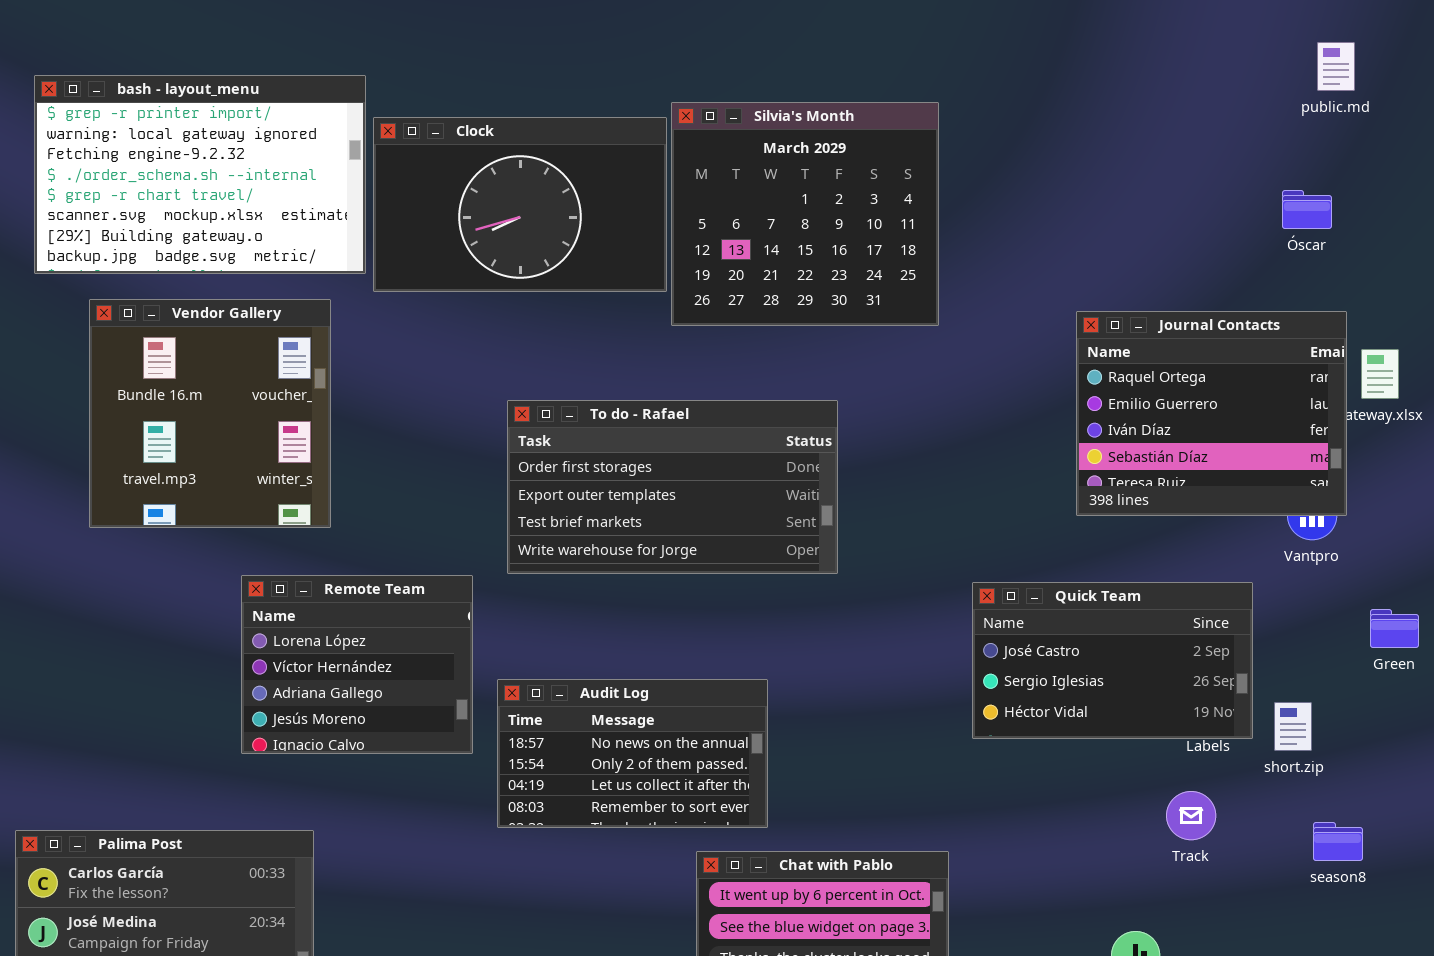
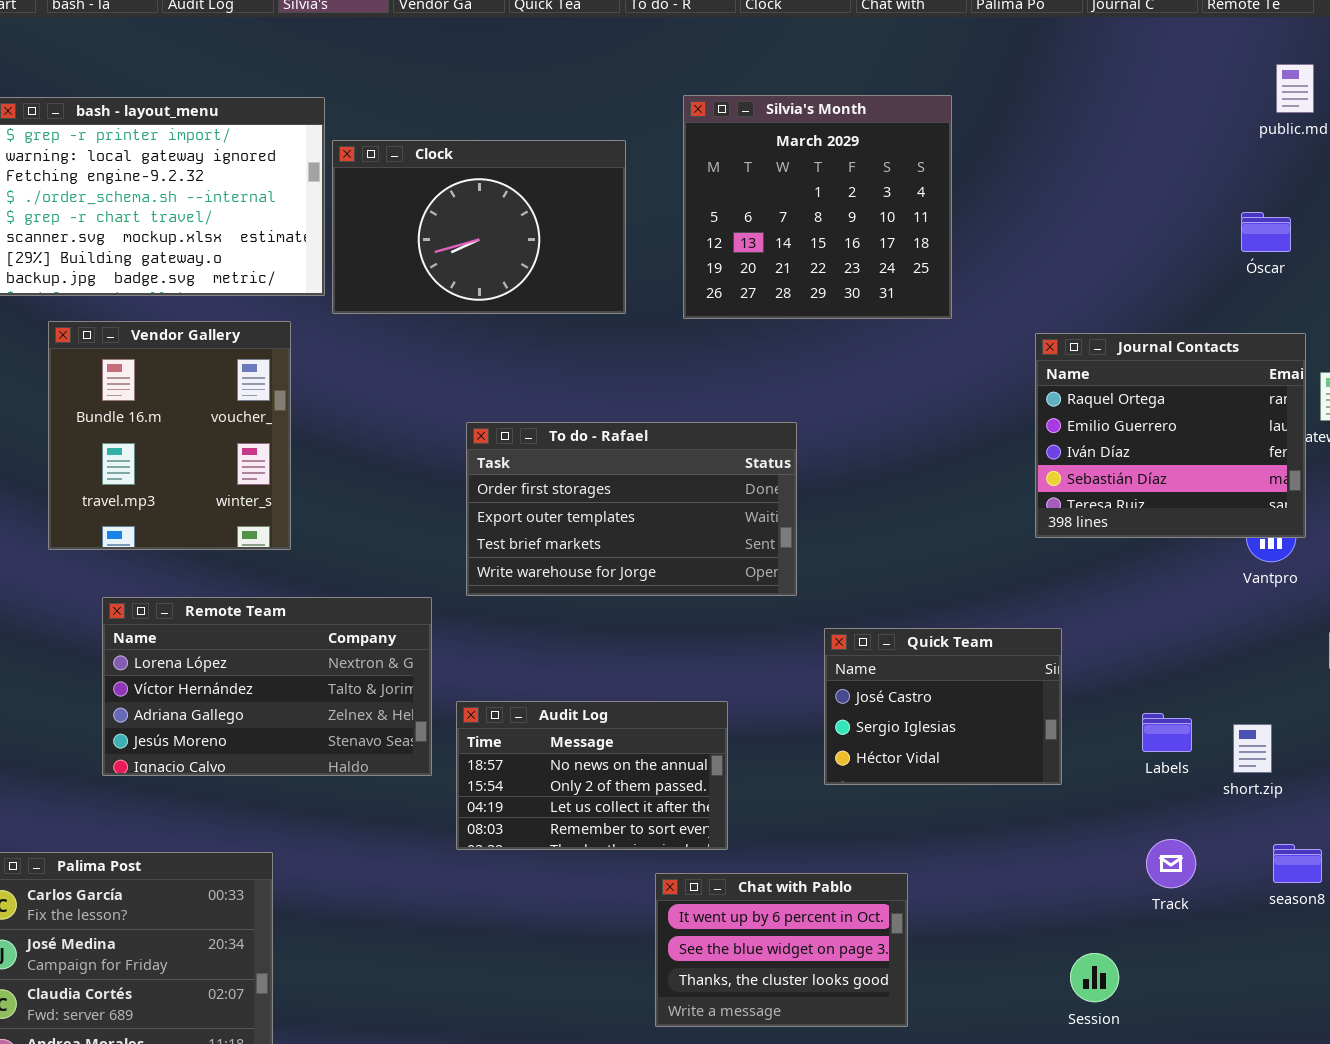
Silvia's Month: [671,102,939,326] -> [683,95,952,319], moved
Remote Team: [241,575,473,754] -> [102,597,432,776], resized
Quick Team: [972,582,1253,739] -> [824,628,1062,785], moved, resized
Track: [1166,791,1216,840] -> [1146,839,1196,888], moved

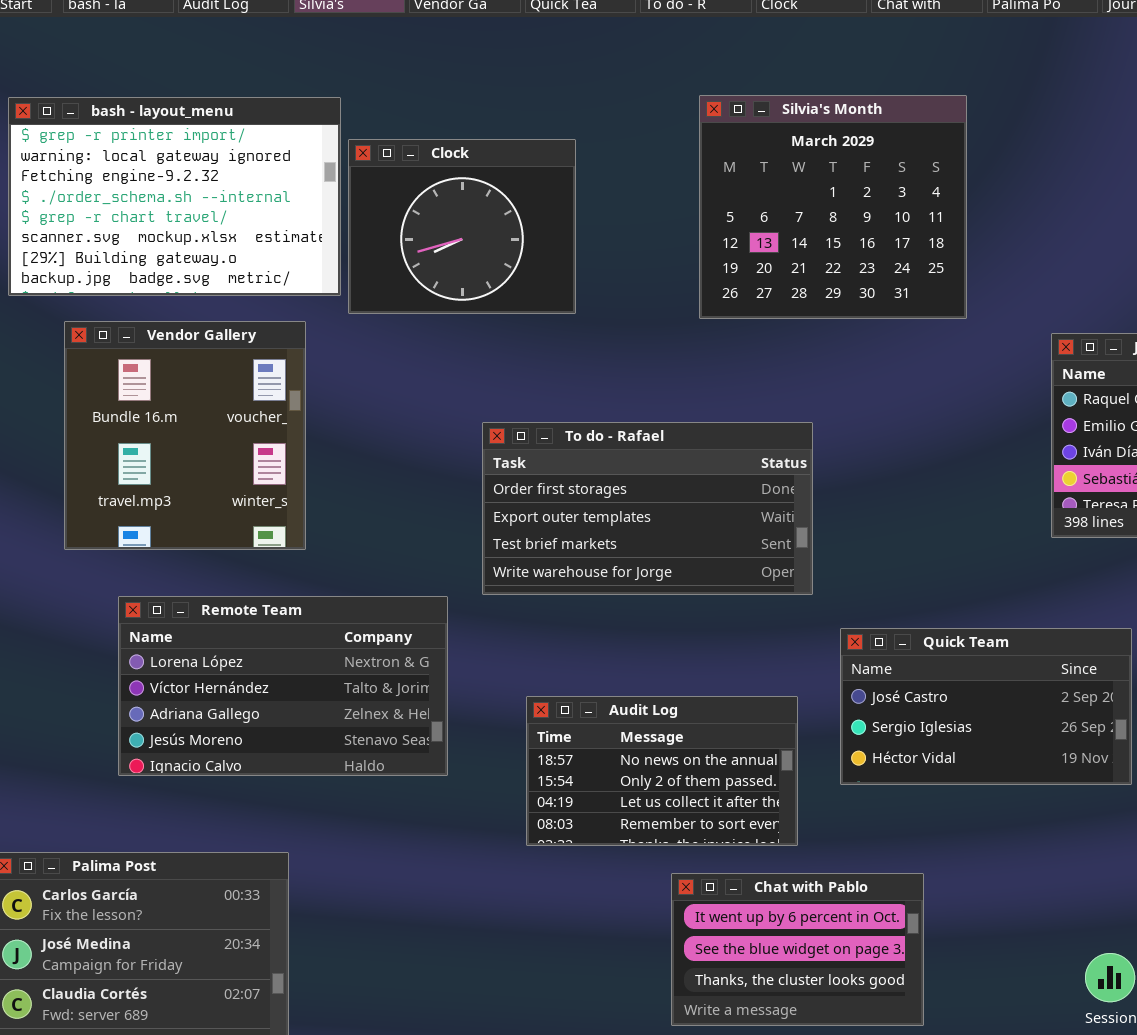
Clock: [332,140,626,314] -> [348,139,576,314], resized
Quick Team: [824,628,1062,785] -> [840,628,1132,785], resized
Audit Log: [456,701,728,850] -> [526,696,798,846], moved

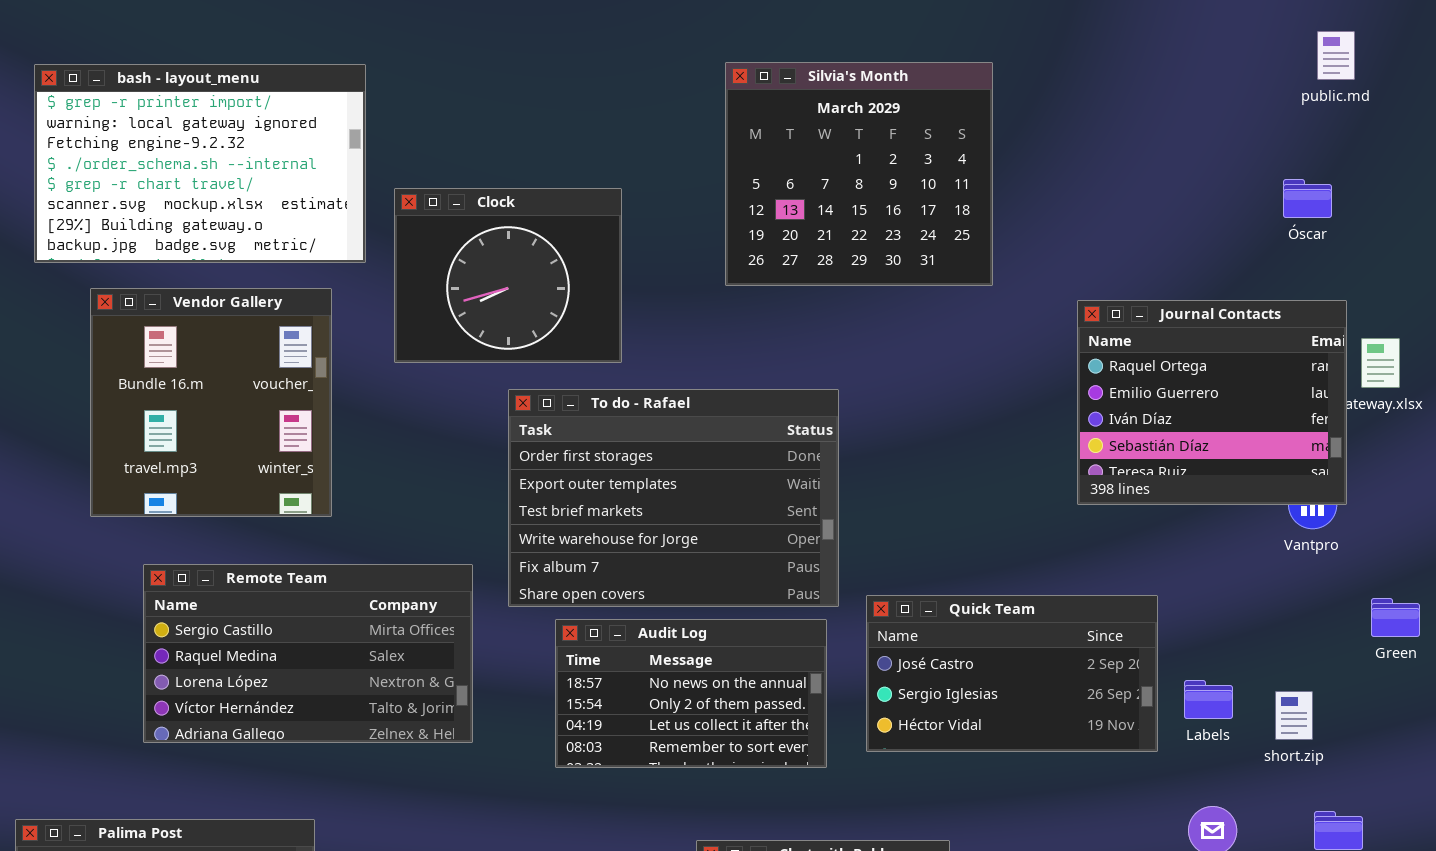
Clock: [348,139,576,314] -> [394,188,622,363], moved
To do - Rafael: [482,422,813,595] -> [508,389,839,607], resized
Remote Team: [118,596,448,776] -> [143,564,473,743], scrolled up 2 rows
Audit Log: [526,696,798,846] -> [555,619,827,768], moved

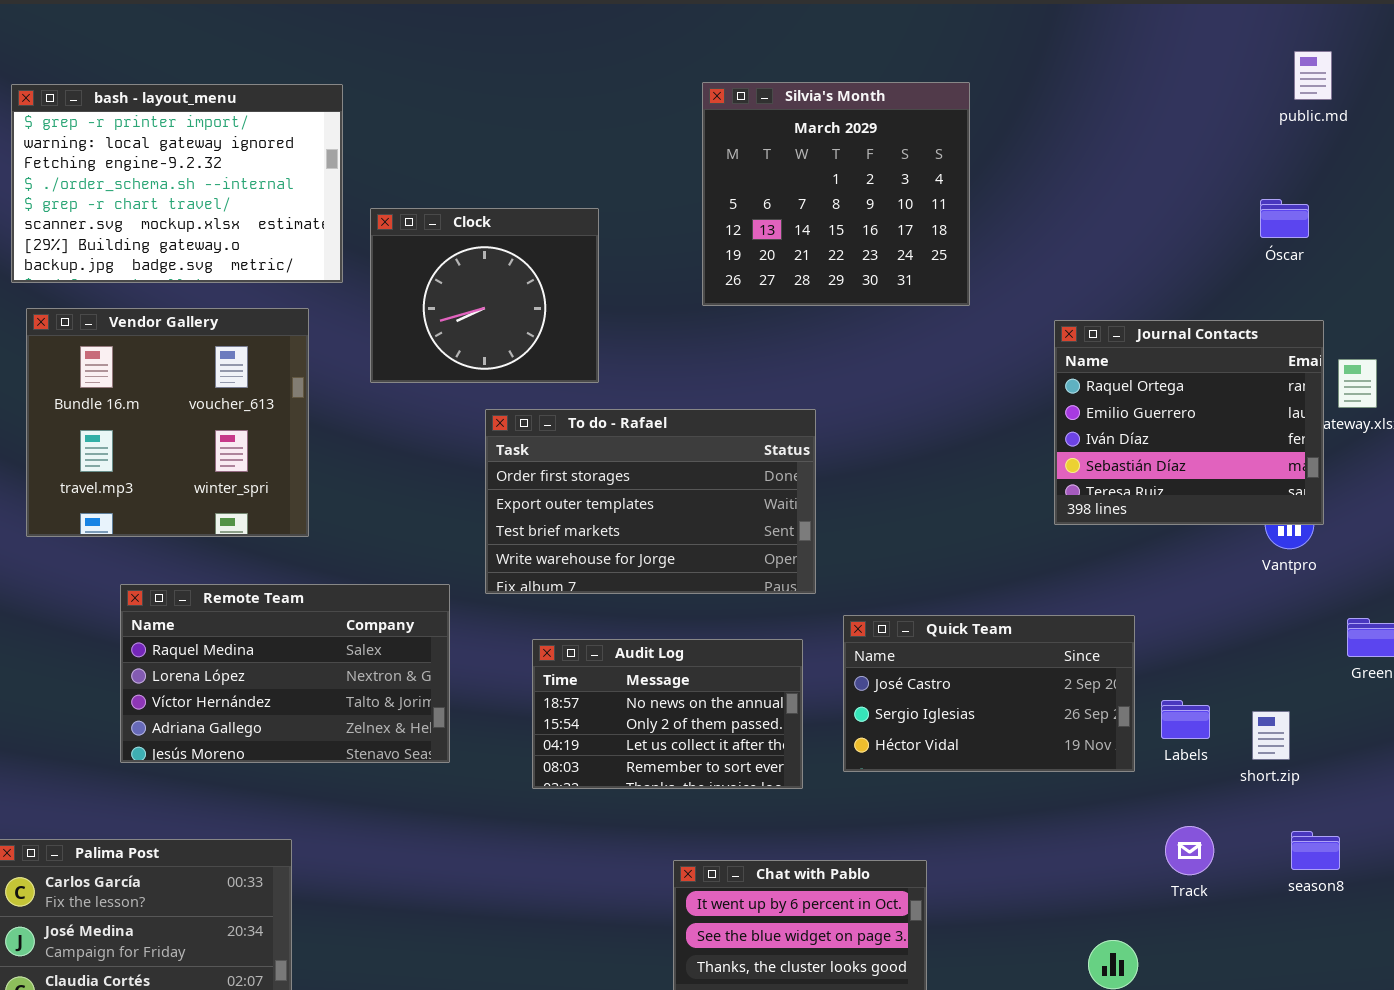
Vendor Gallery: [90,288,332,517] -> [26,308,309,537], resized
To do - Rafael: [508,389,839,607] -> [485,409,816,594], resized
Remote Team: [143,564,473,743] -> [120,584,450,763], scrolled down 1 row

